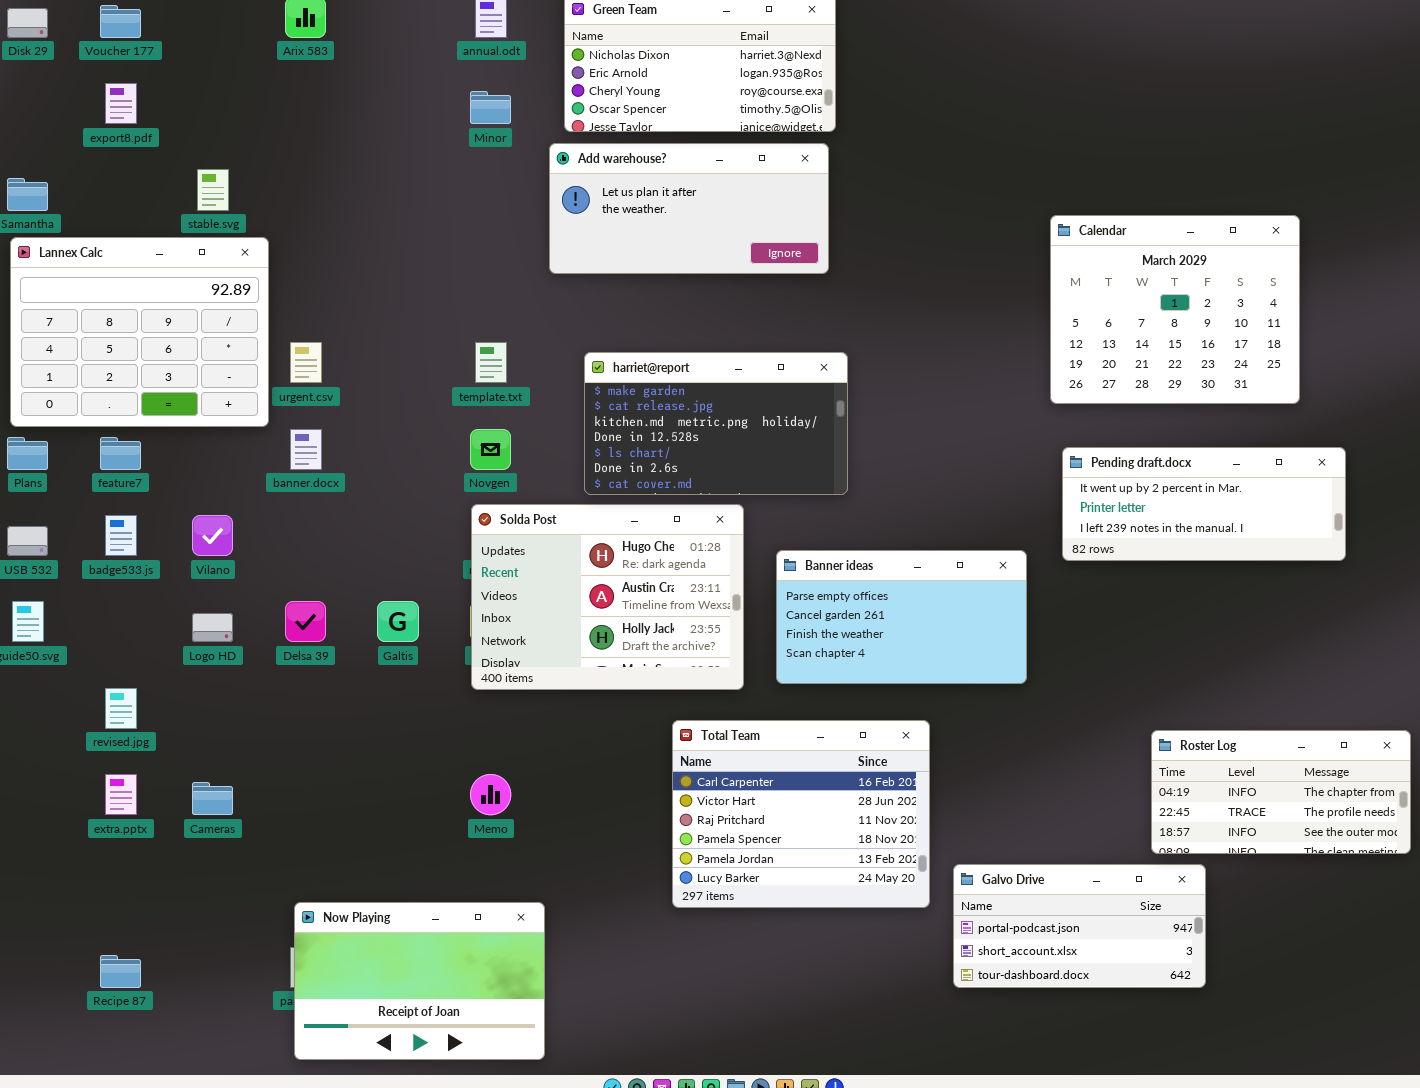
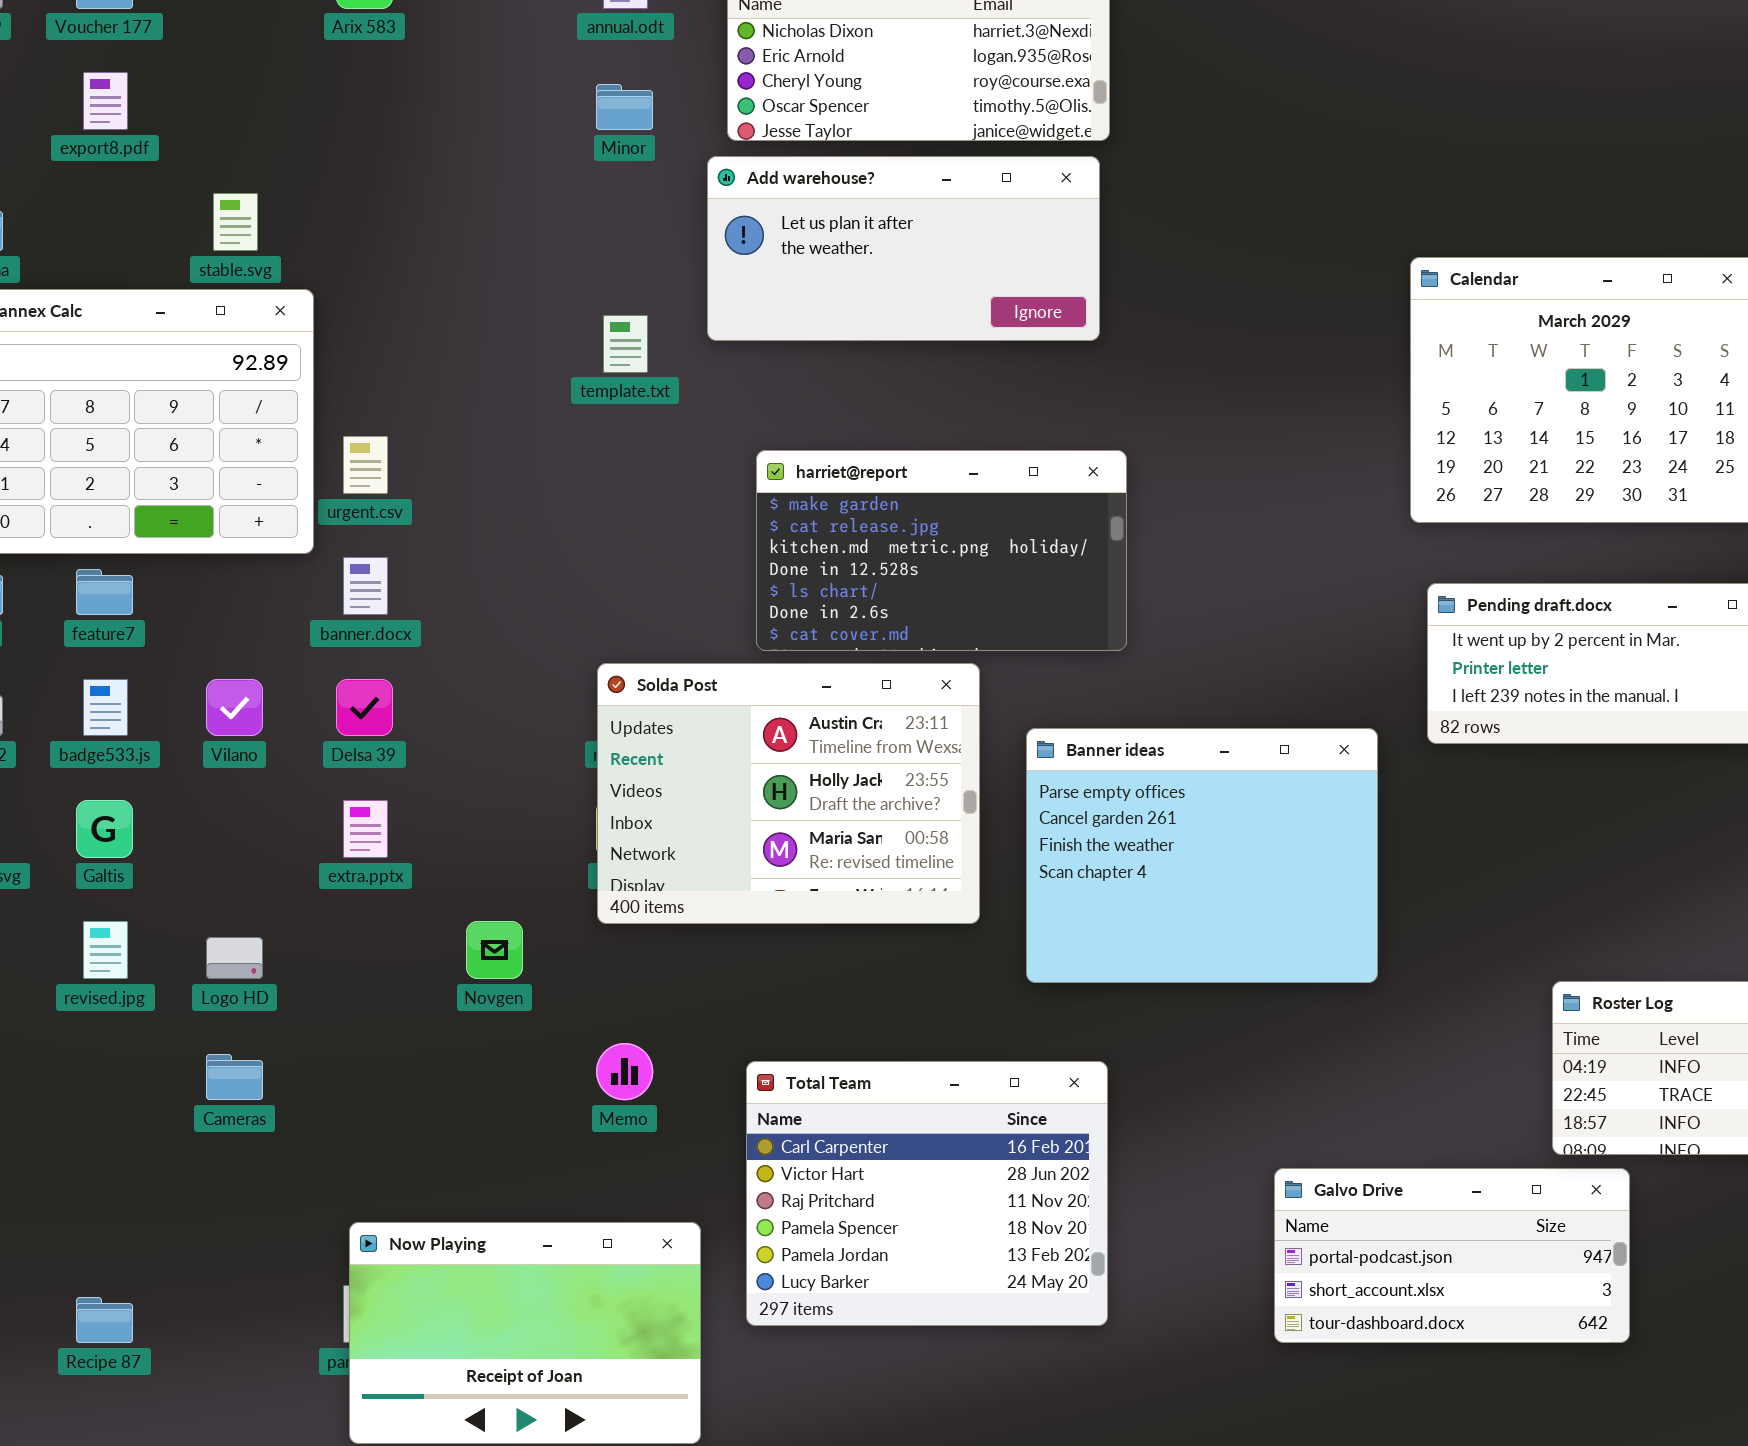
template.txt: [475,342,507,383] -> [603,315,648,373], moved
Novgen: [470,429,511,470] -> [466,921,523,979], moved
Solda Post: [471,504,744,690] -> [597,663,980,924], scrolled down 1 row
Banner ideas: [776,550,1027,684] -> [1026,728,1378,983], resized
Delsa 39: [285,601,326,642] -> [336,679,393,736], moved
Galtis: [377,601,419,642] -> [76,800,133,858], moved
Logo HD: [192,613,233,642] -> [206,937,263,979], moved
Total Team: [672,720,930,908] -> [746,1061,1108,1326], moved
extra.pptx: [105,774,137,815] -> [343,800,388,858], moved

